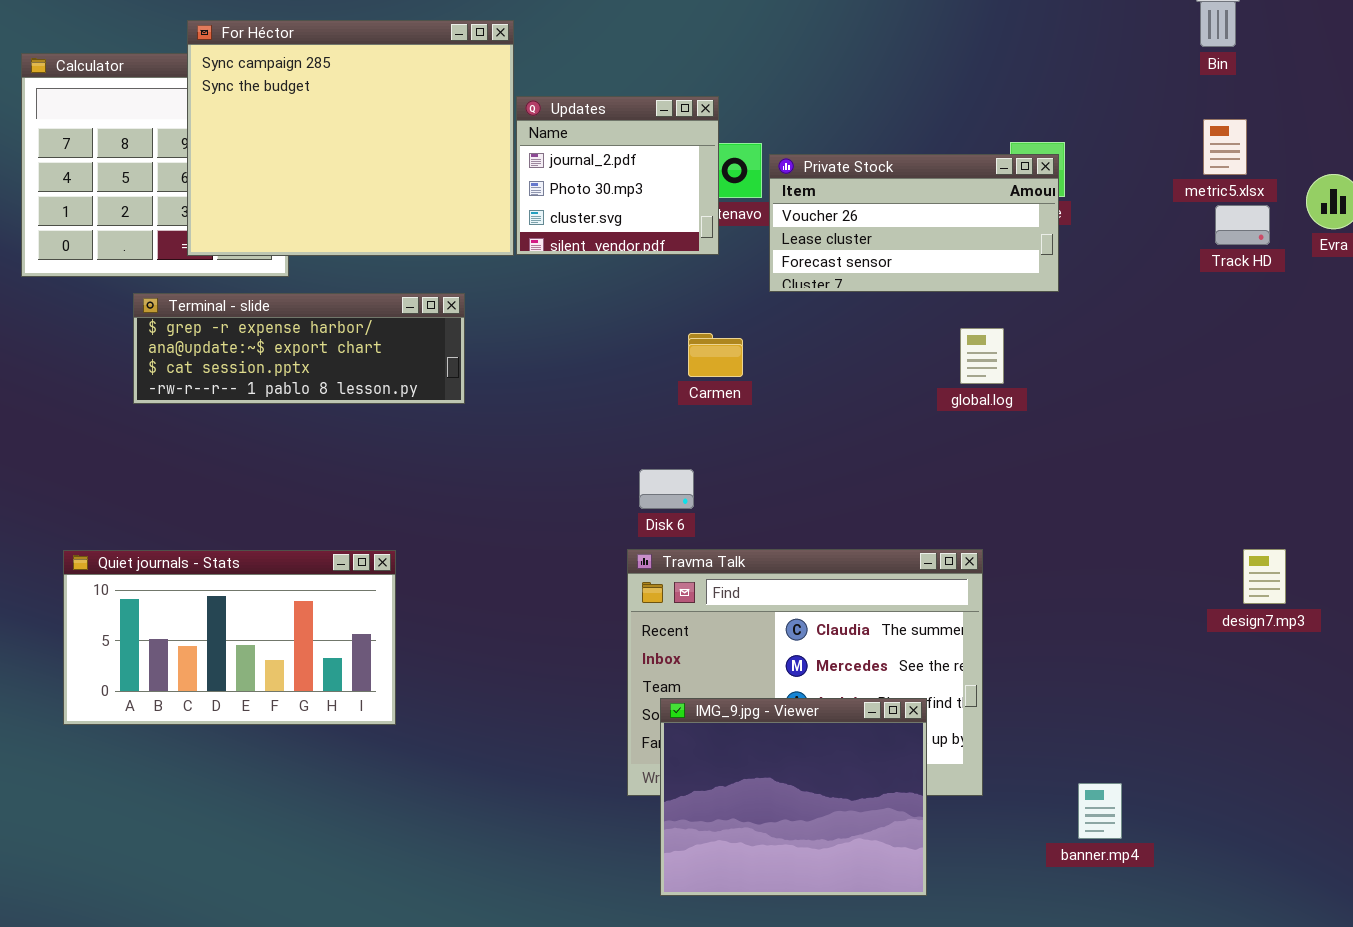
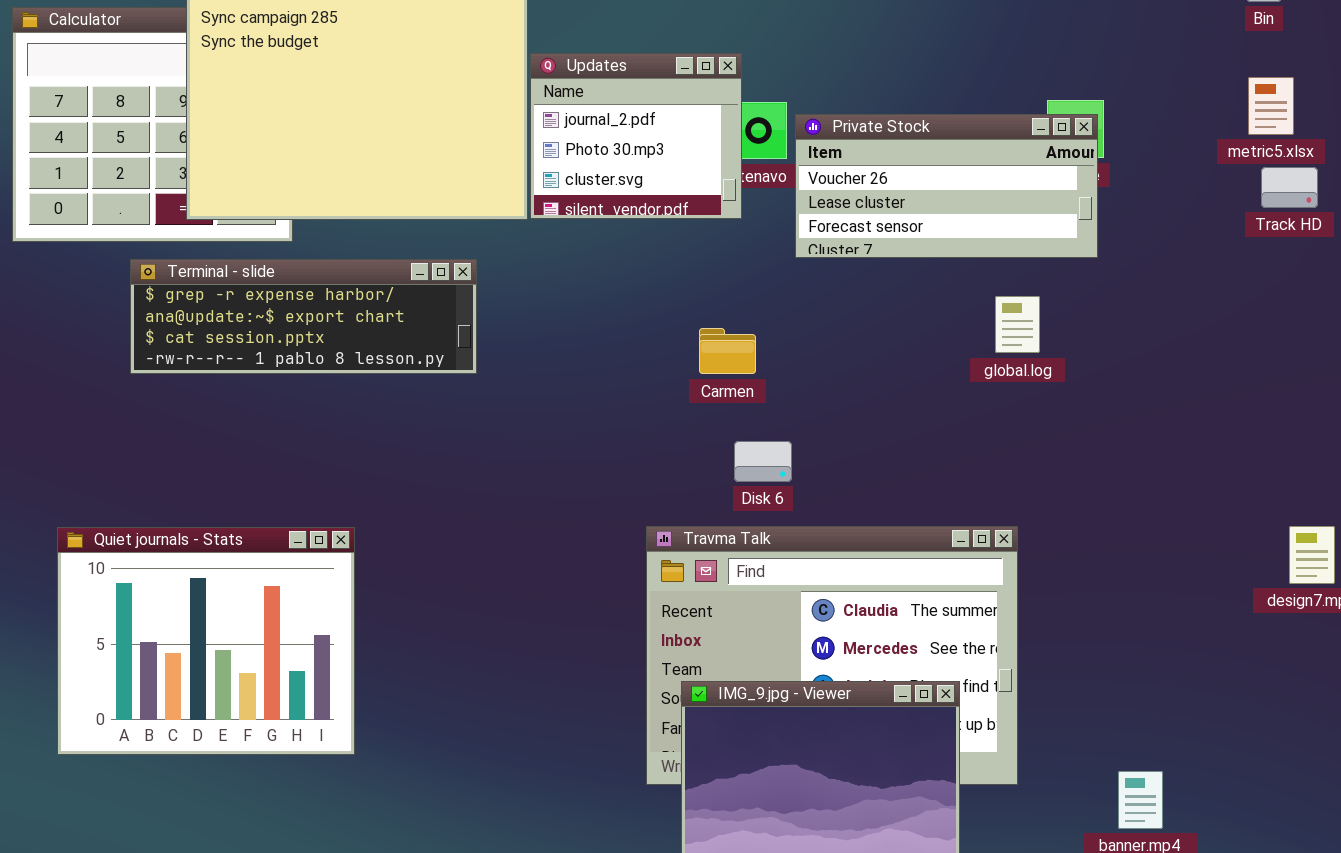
Carmen: [688,333,743,377] -> [699,328,756,374], moved
Disk 6: [639,469,694,509] -> [734,441,792,482], moved
Quiet journals - Stats: [63,550,396,725] -> [57,527,355,755], resized

